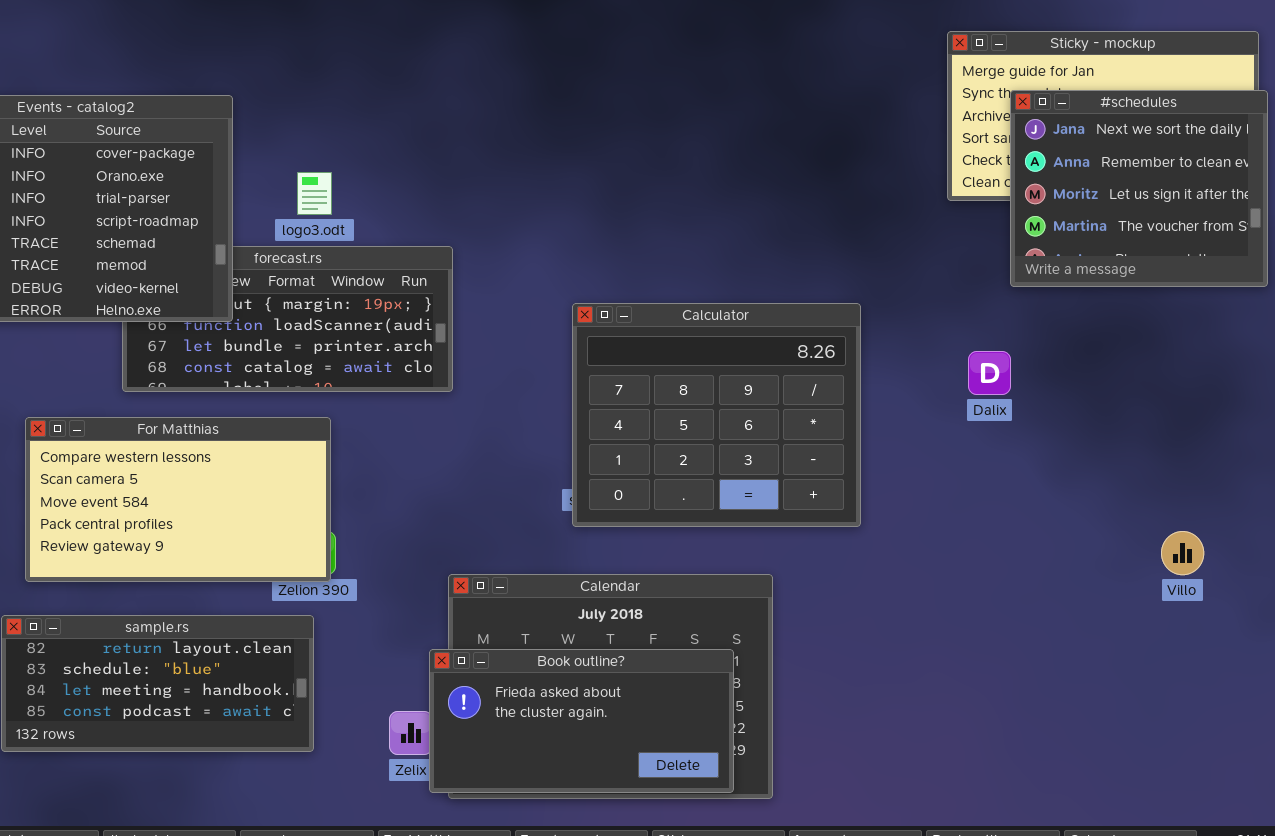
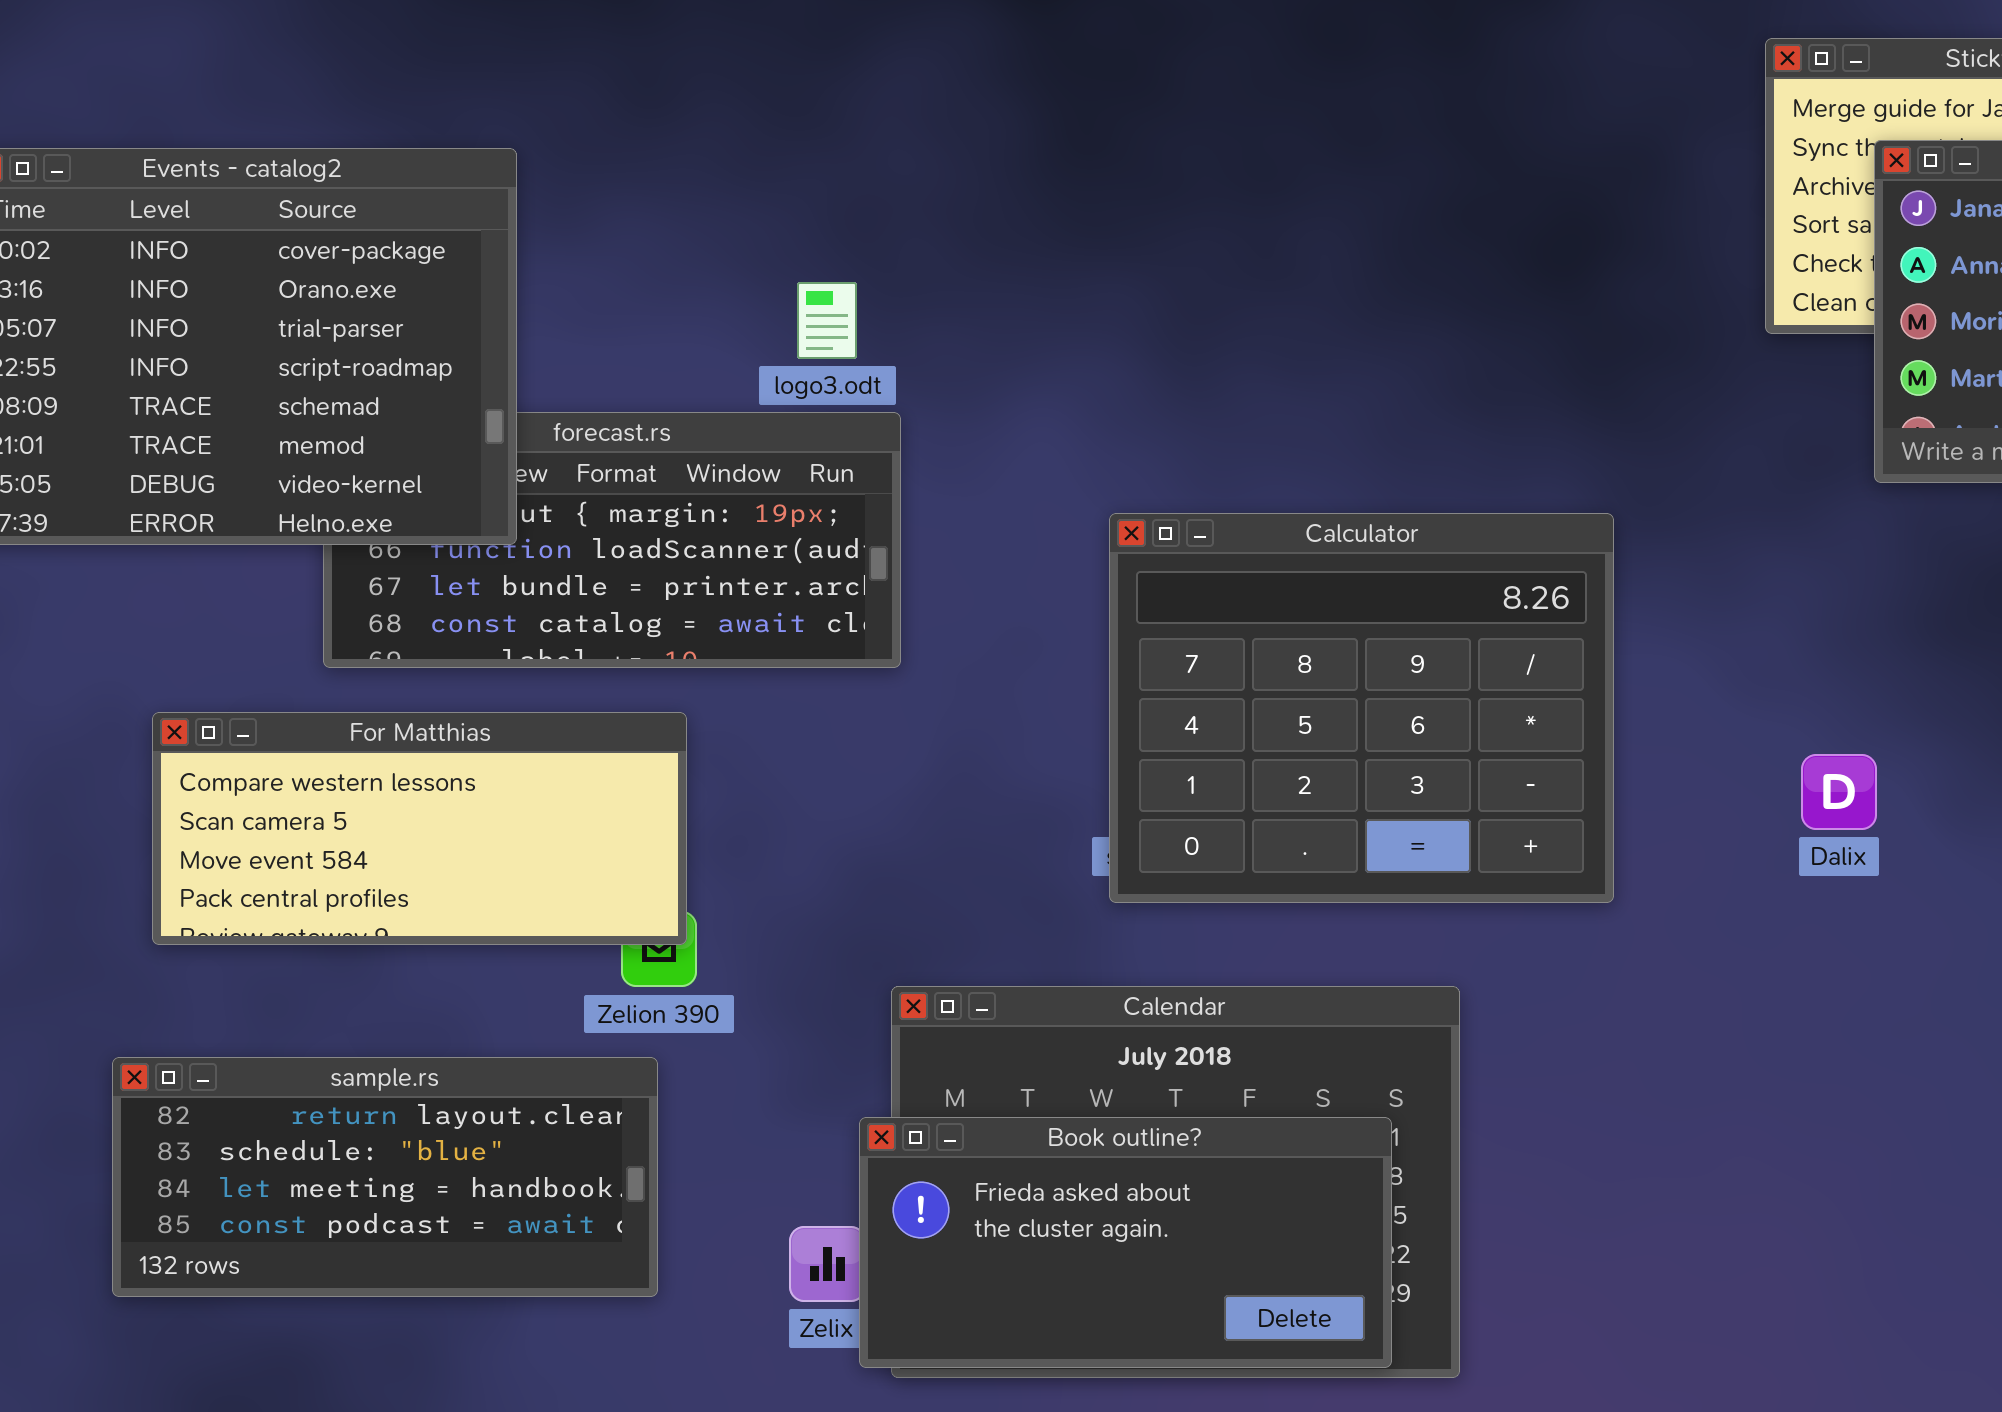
logo3.odt: [297,172,332,215] -> [797,282,857,359], moved
Dalix: [968,351,1011,395] -> [1801,754,1877,830], moved
For Matthias: [25,417,331,582] -> [152,712,687,945], resized

